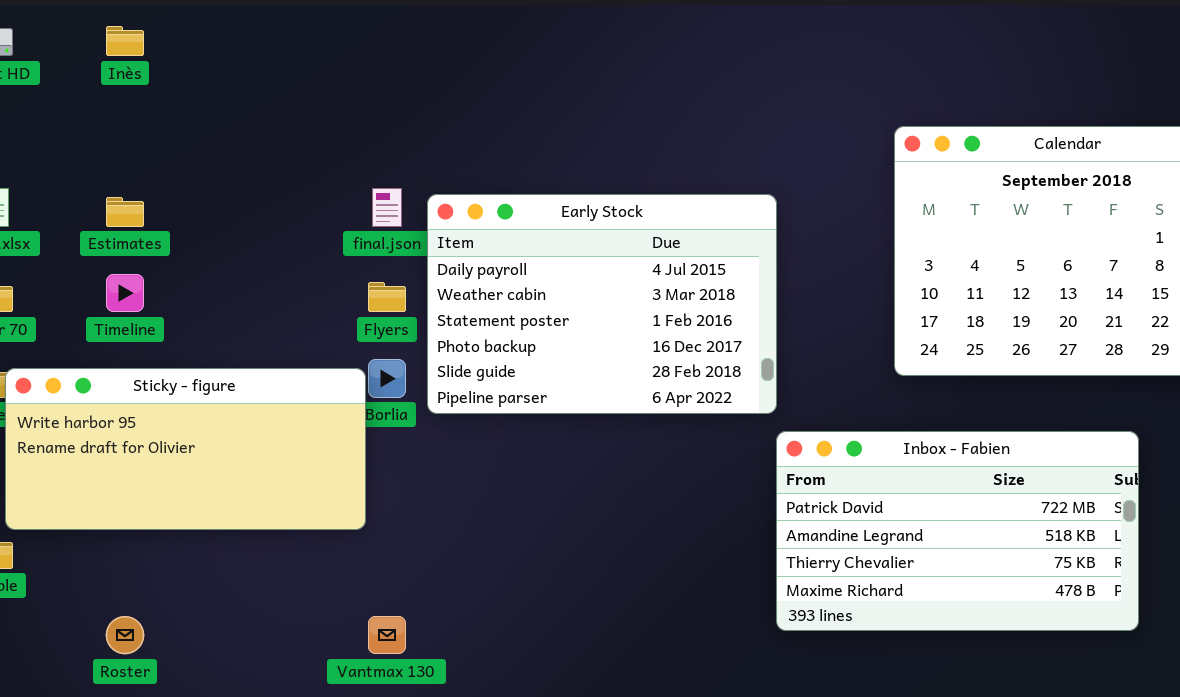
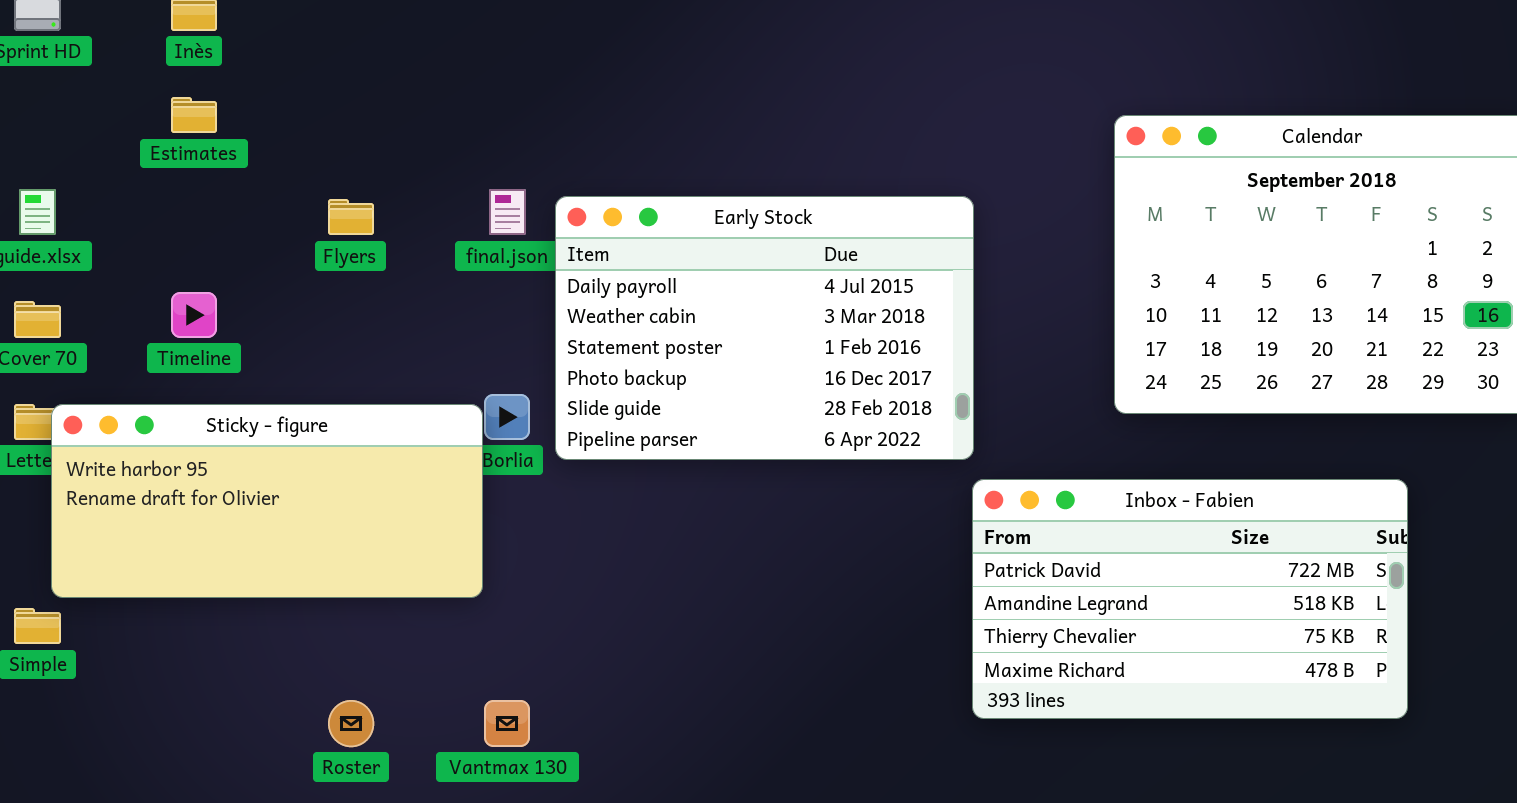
Estimates: [106,197,144,227] -> [171,97,217,133], moved
Flyers: [368,282,406,312] -> [328,199,374,235], moved
Roster: [106,616,144,654] -> [328,700,374,747], moved

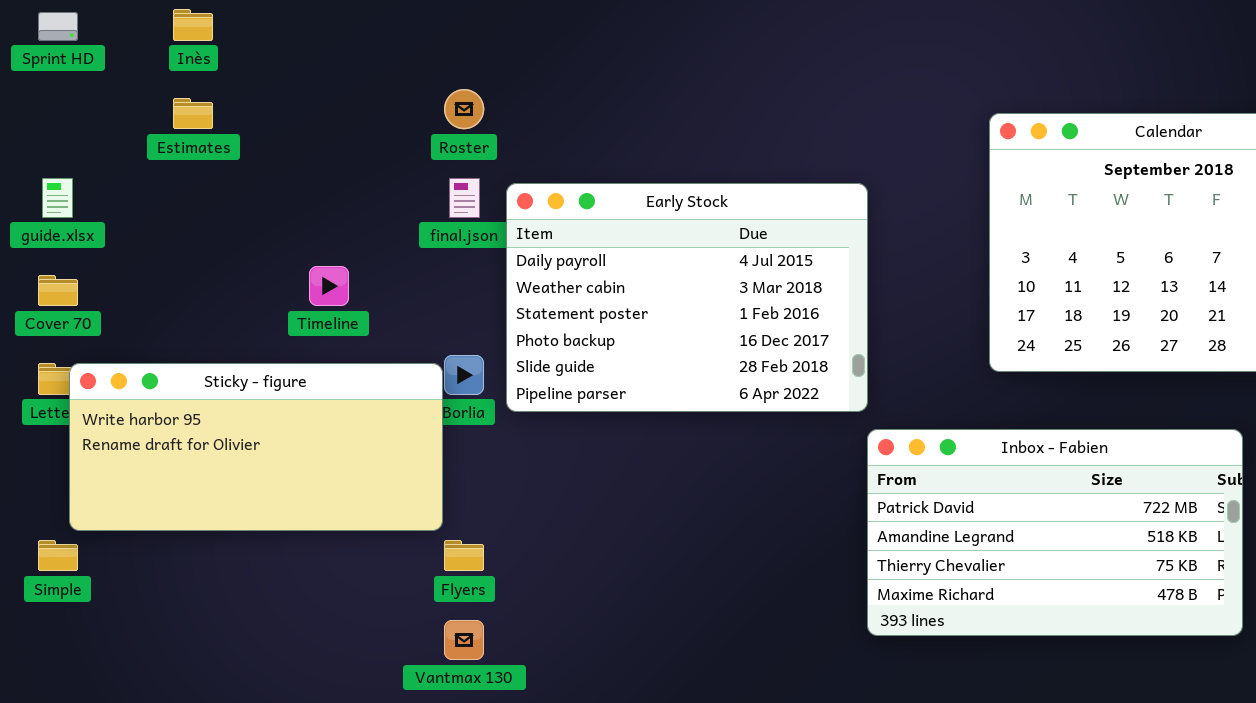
Flyers: [328,199,374,235] -> [444,540,484,571], moved
Timeline: [171,292,217,338] -> [309,266,349,306], moved
Roster: [328,700,374,747] -> [444,89,484,129], moved

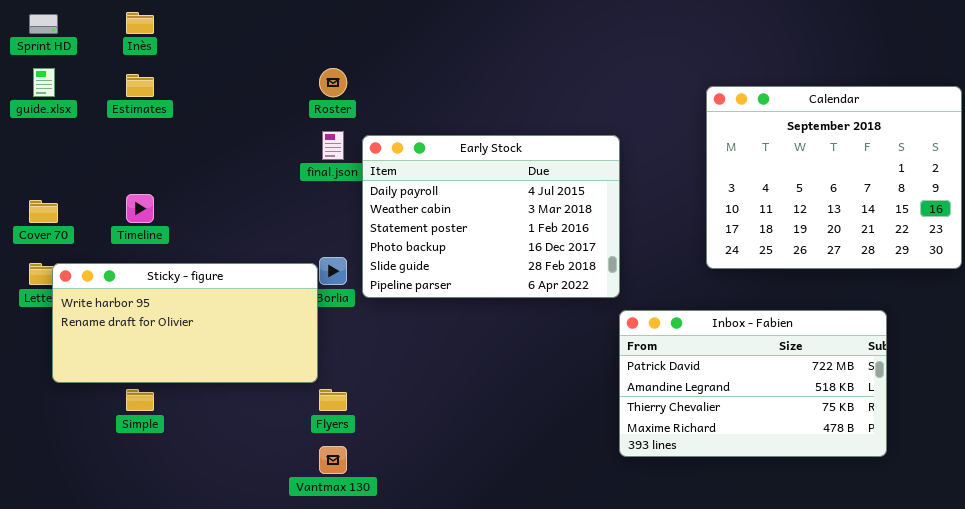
guide.xlsx: [42,178,73,218] -> [33,68,55,97], moved
Timeline: [309,266,349,306] -> [126,194,154,223], moved
Simple: [38,540,78,571] -> [126,389,154,411], moved

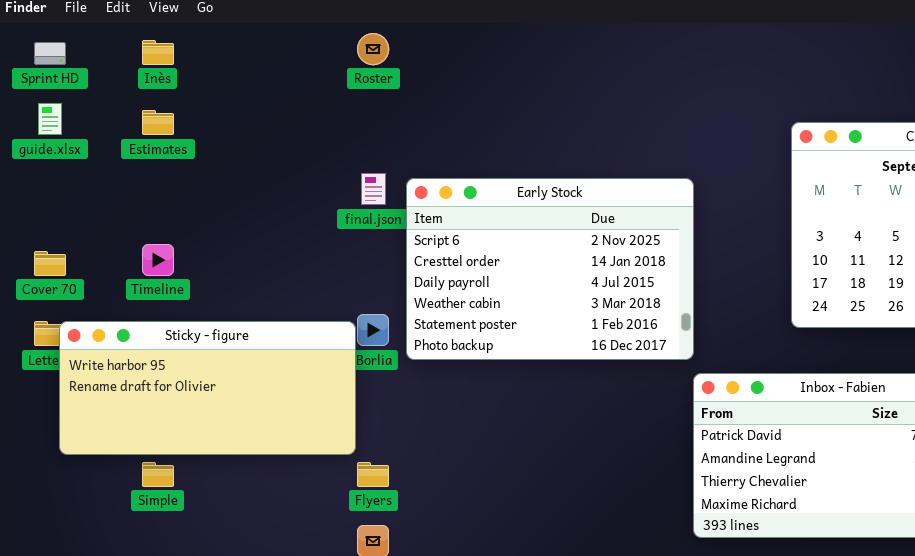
Roster: [319,68,347,97] -> [357,33,389,65], moved
Early Stock: [362,135,620,298] -> [406,178,694,360], scrolled up 2 rows

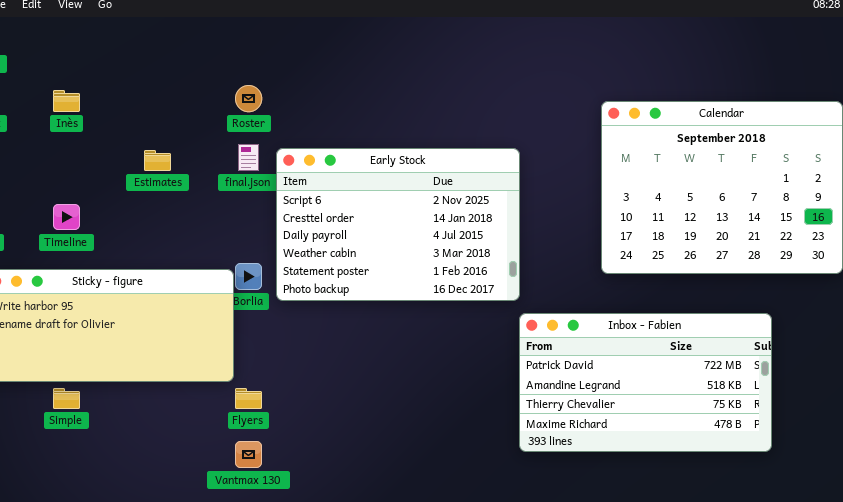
Roster: [357,33,389,65] -> [235,85,262,112], moved
Inès: [142,40,174,65] -> [53,90,80,112], moved
Estimates: [142,110,174,135] -> [144,150,171,171], moved

